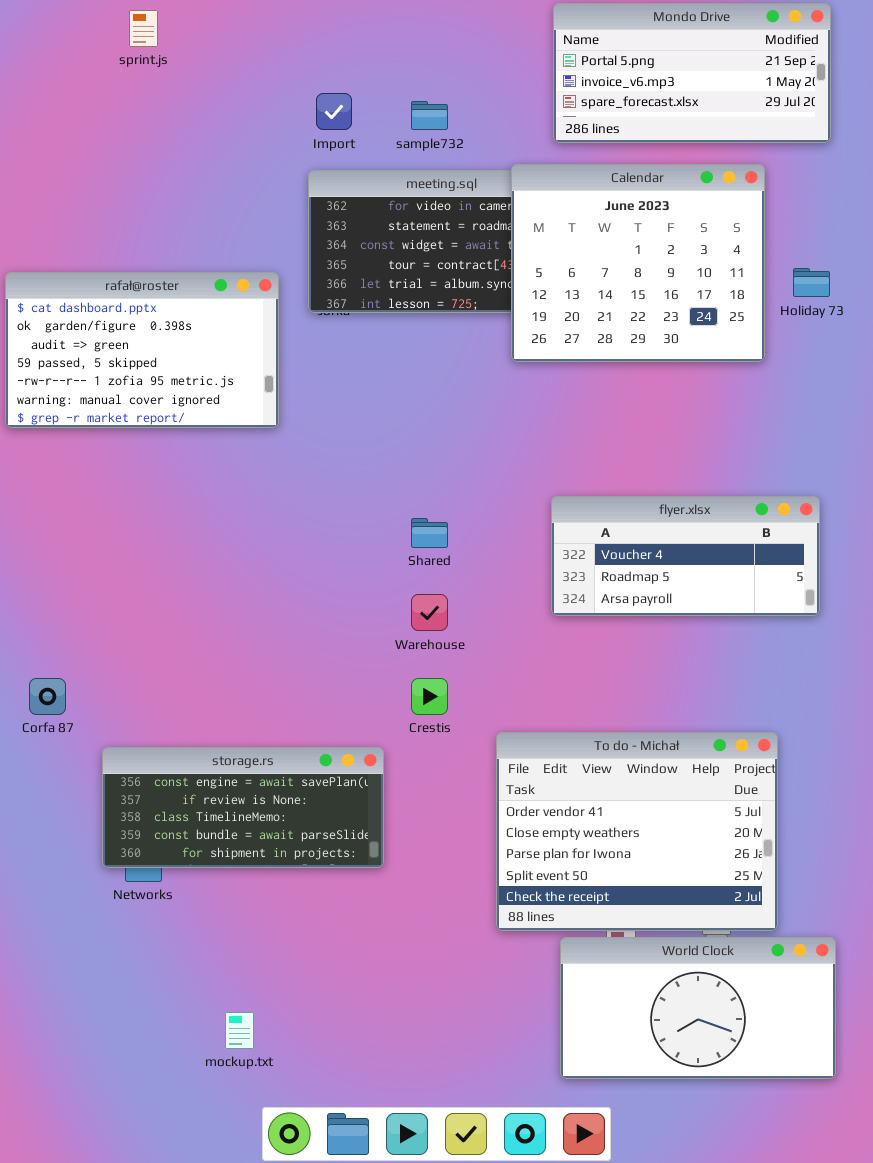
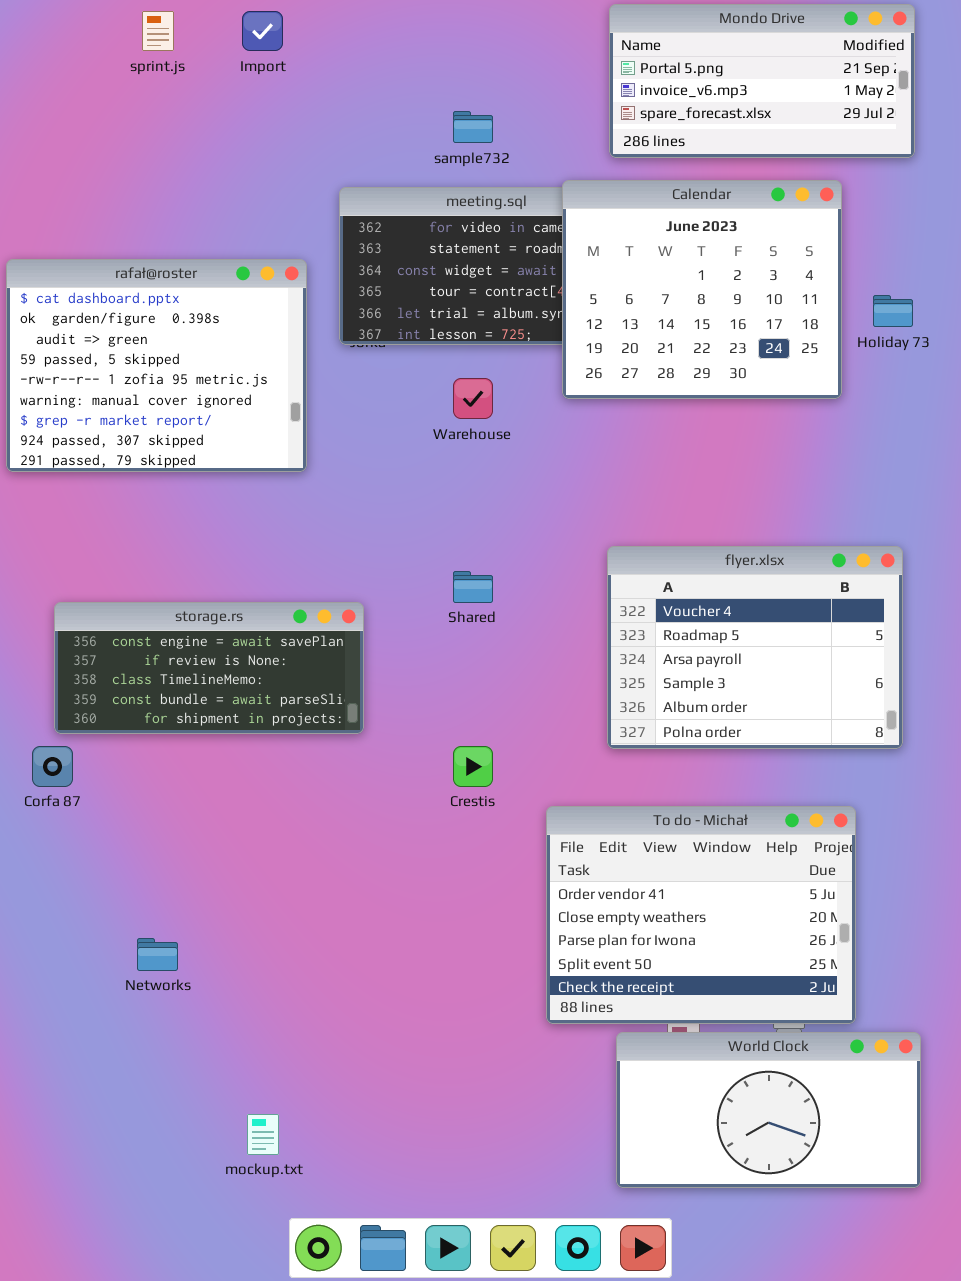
Import: [316,93,352,130] -> [242,11,283,51], moved
rafał@roster: [5,272,279,428] -> [6,259,307,472], resized
flyer.xlsx: [551,496,820,616] -> [607,546,903,749], resized
Warehouse: [411,594,448,631] -> [453,378,493,419], moved
storage.rs: [102,747,384,868] -> [54,602,364,734], moved

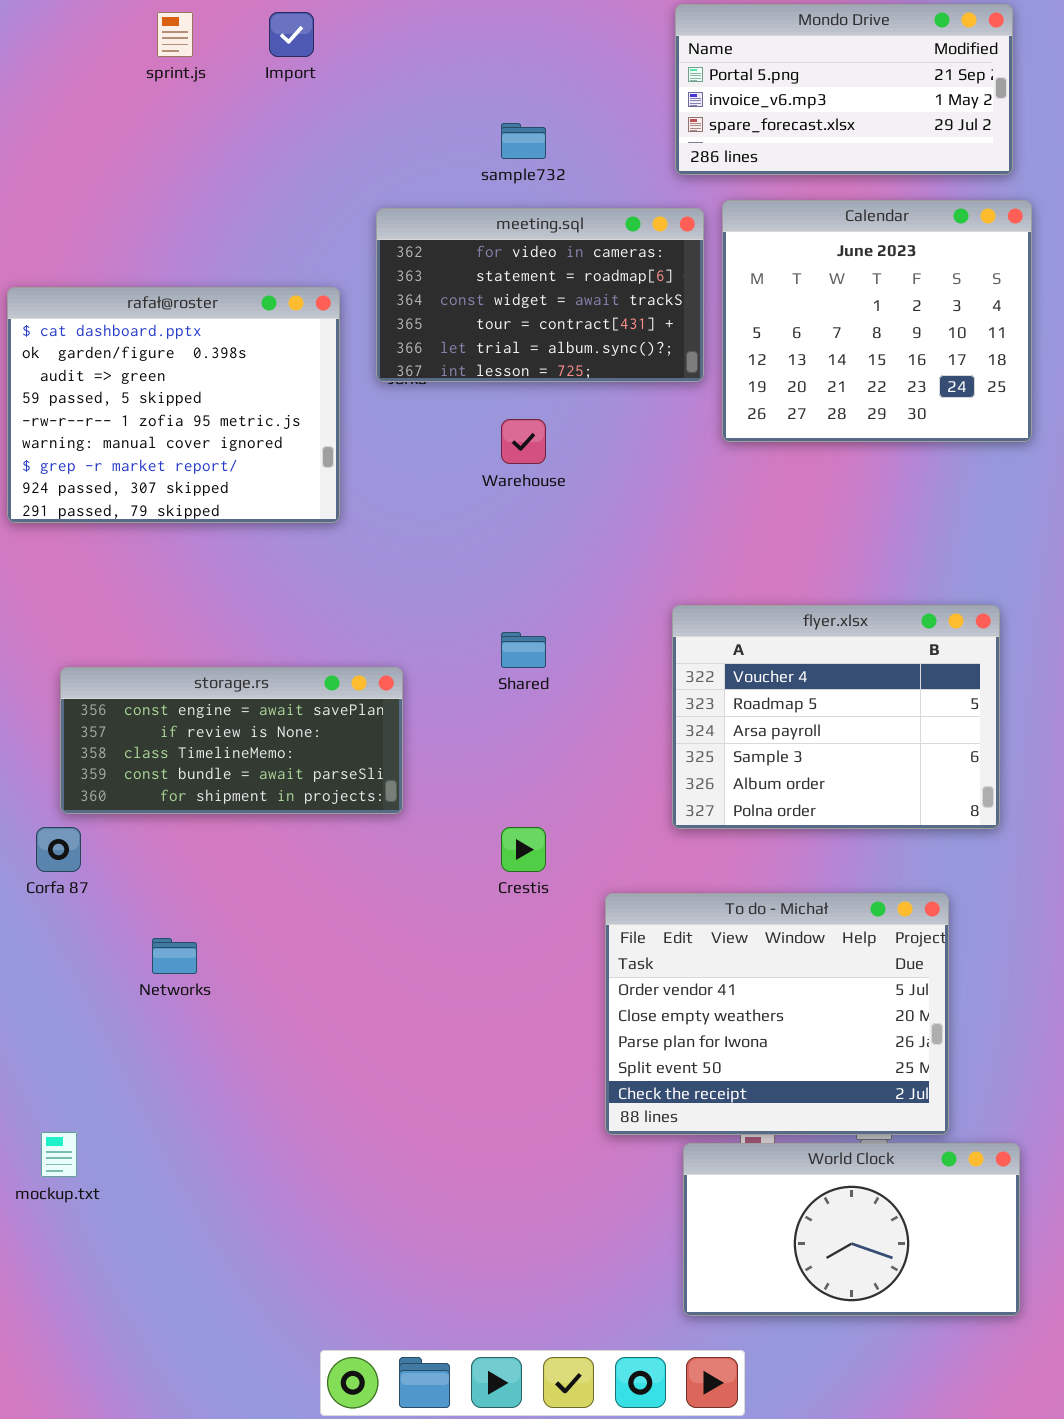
Calendar: [562,180,842,399] -> [722,200,1032,442], moved
Networks: [137,938,178,971] -> [152,938,197,974], moved
mockup.txt: [247,1114,279,1155] -> [41,1132,77,1177], moved

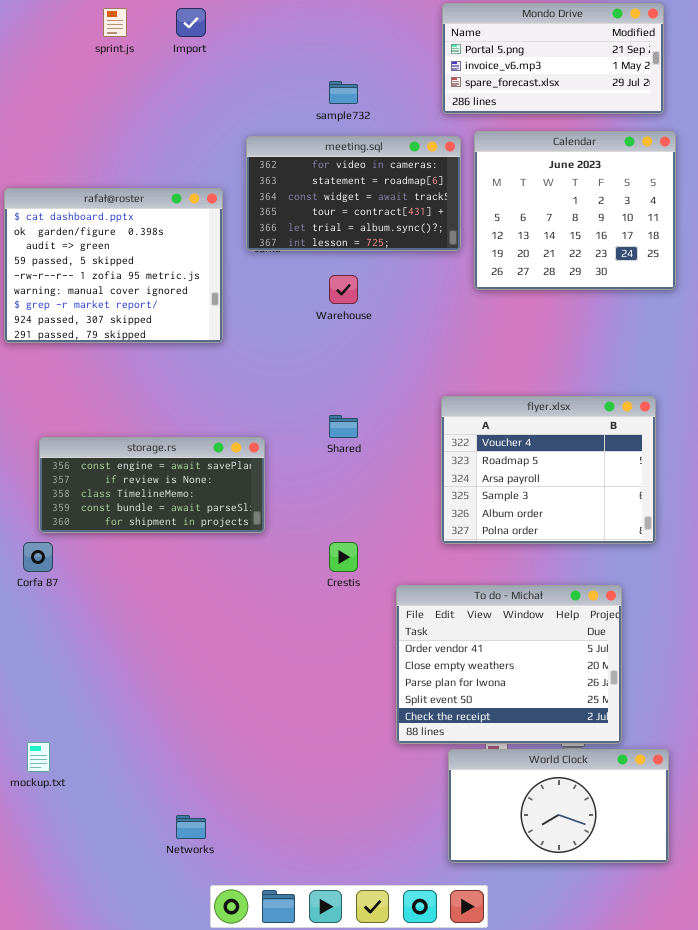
Networks: [152,938,197,974] -> [176,815,206,839], moved

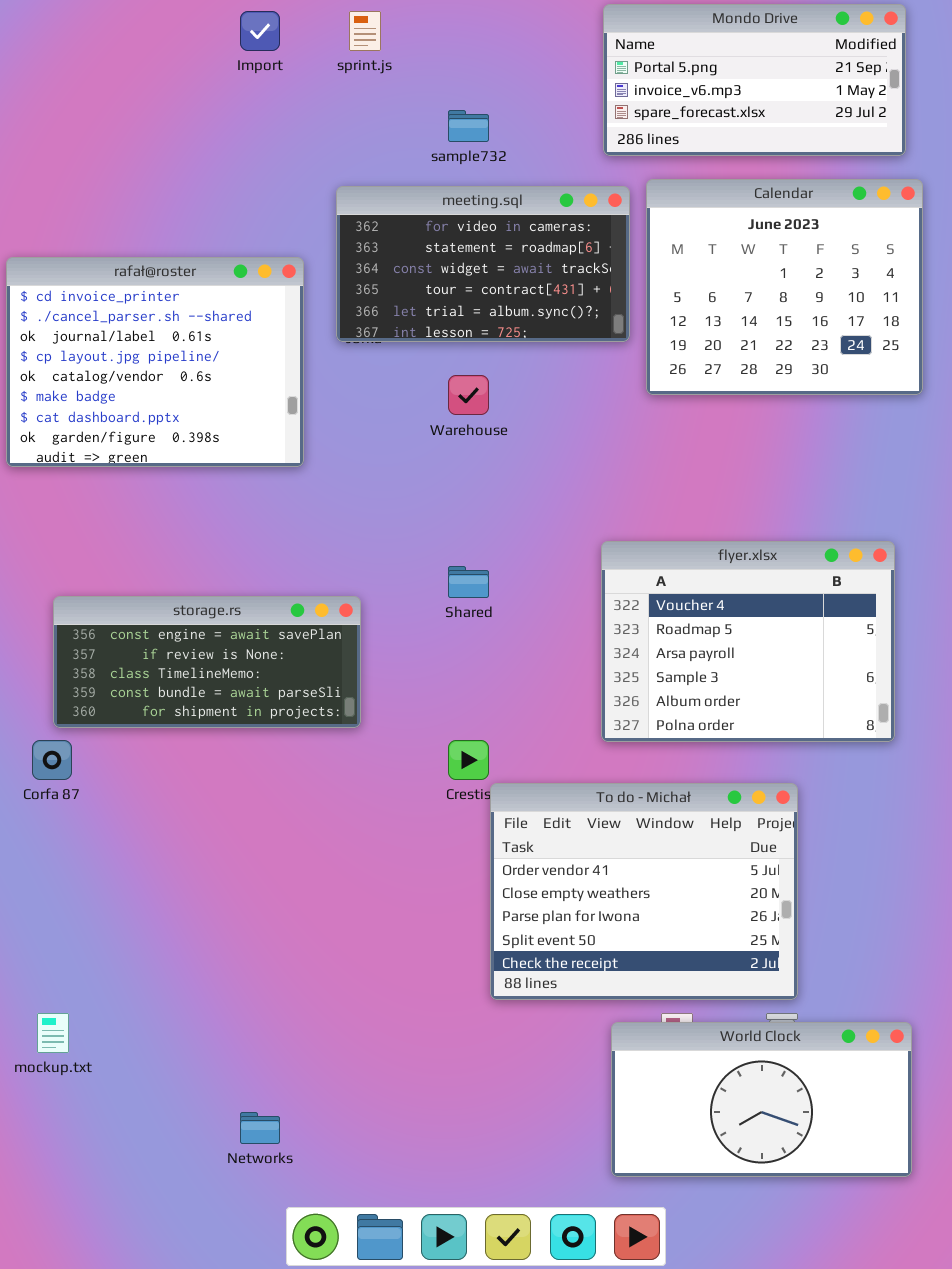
sprint.js: [103,8,127,37] -> [349,11,381,51], moved
rafał@roster: [4,188,223,343] -> [6,257,304,467], scrolled up 6 rows
To do - Michał: [396,585,622,744] -> [490,783,798,1000], moved

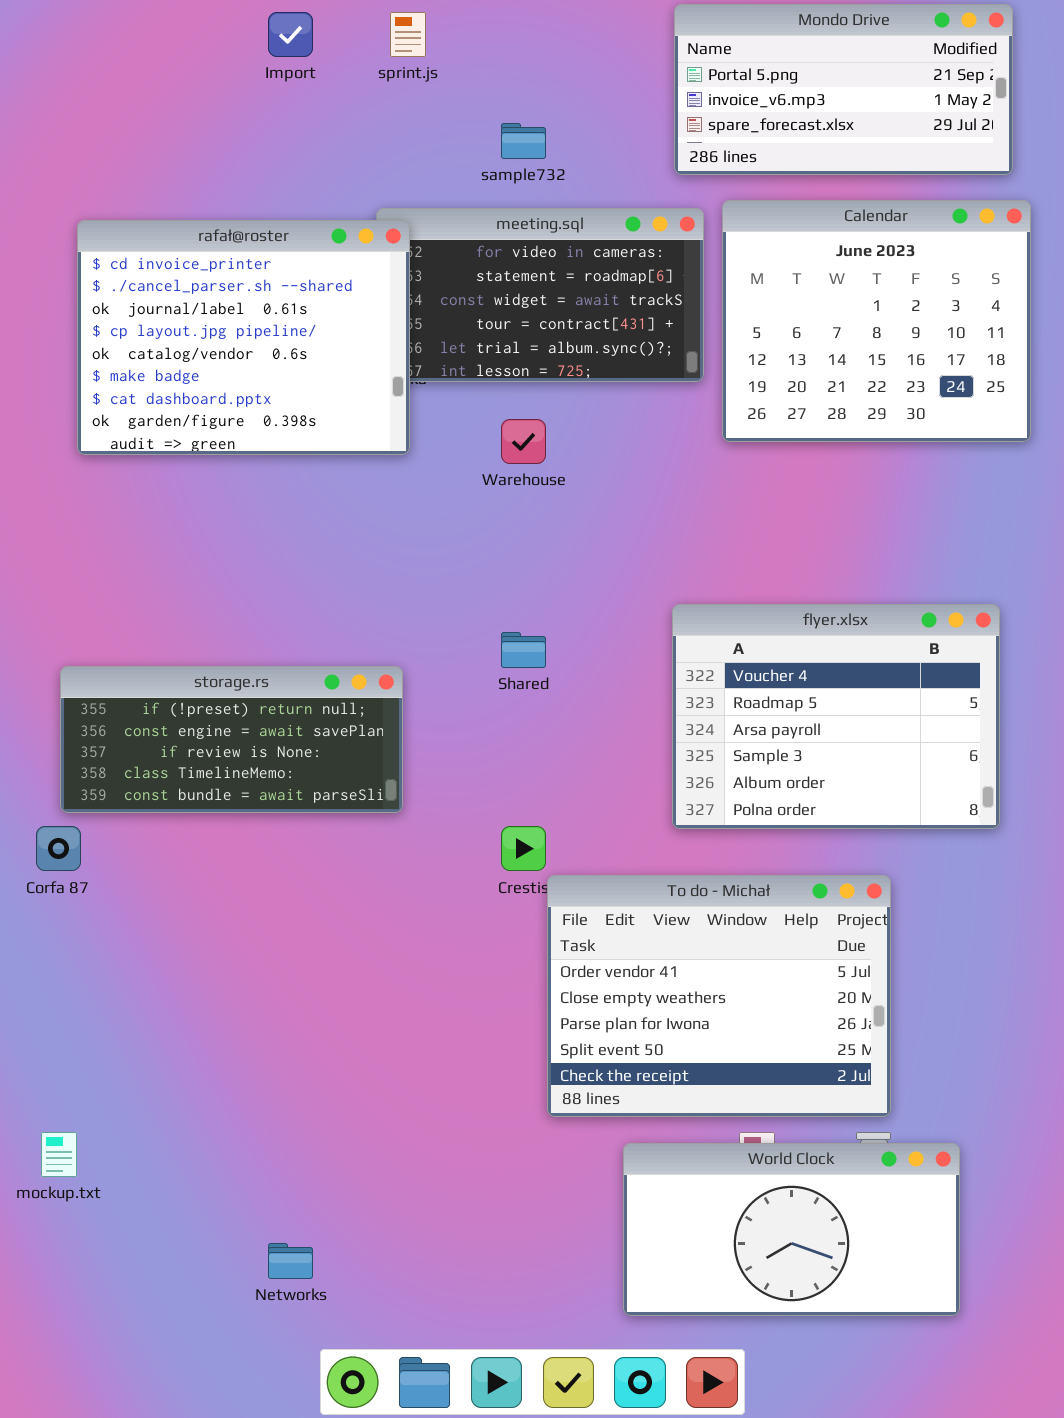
rafał@roster: [6,257,304,467] -> [77,220,410,455], moved
storage.rs: [53,596,361,728] -> [60,666,403,813], scrolled up 1 row
World Clock: [611,1022,912,1177] -> [623,1143,960,1316], moved

